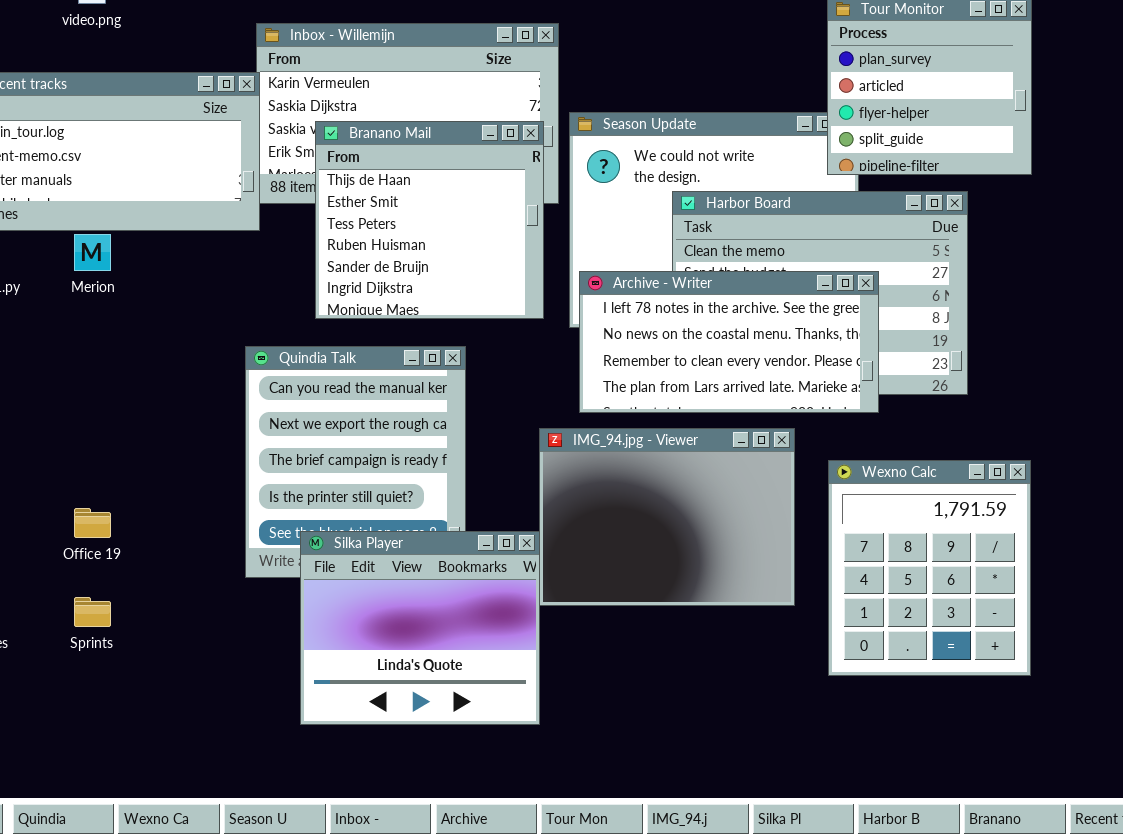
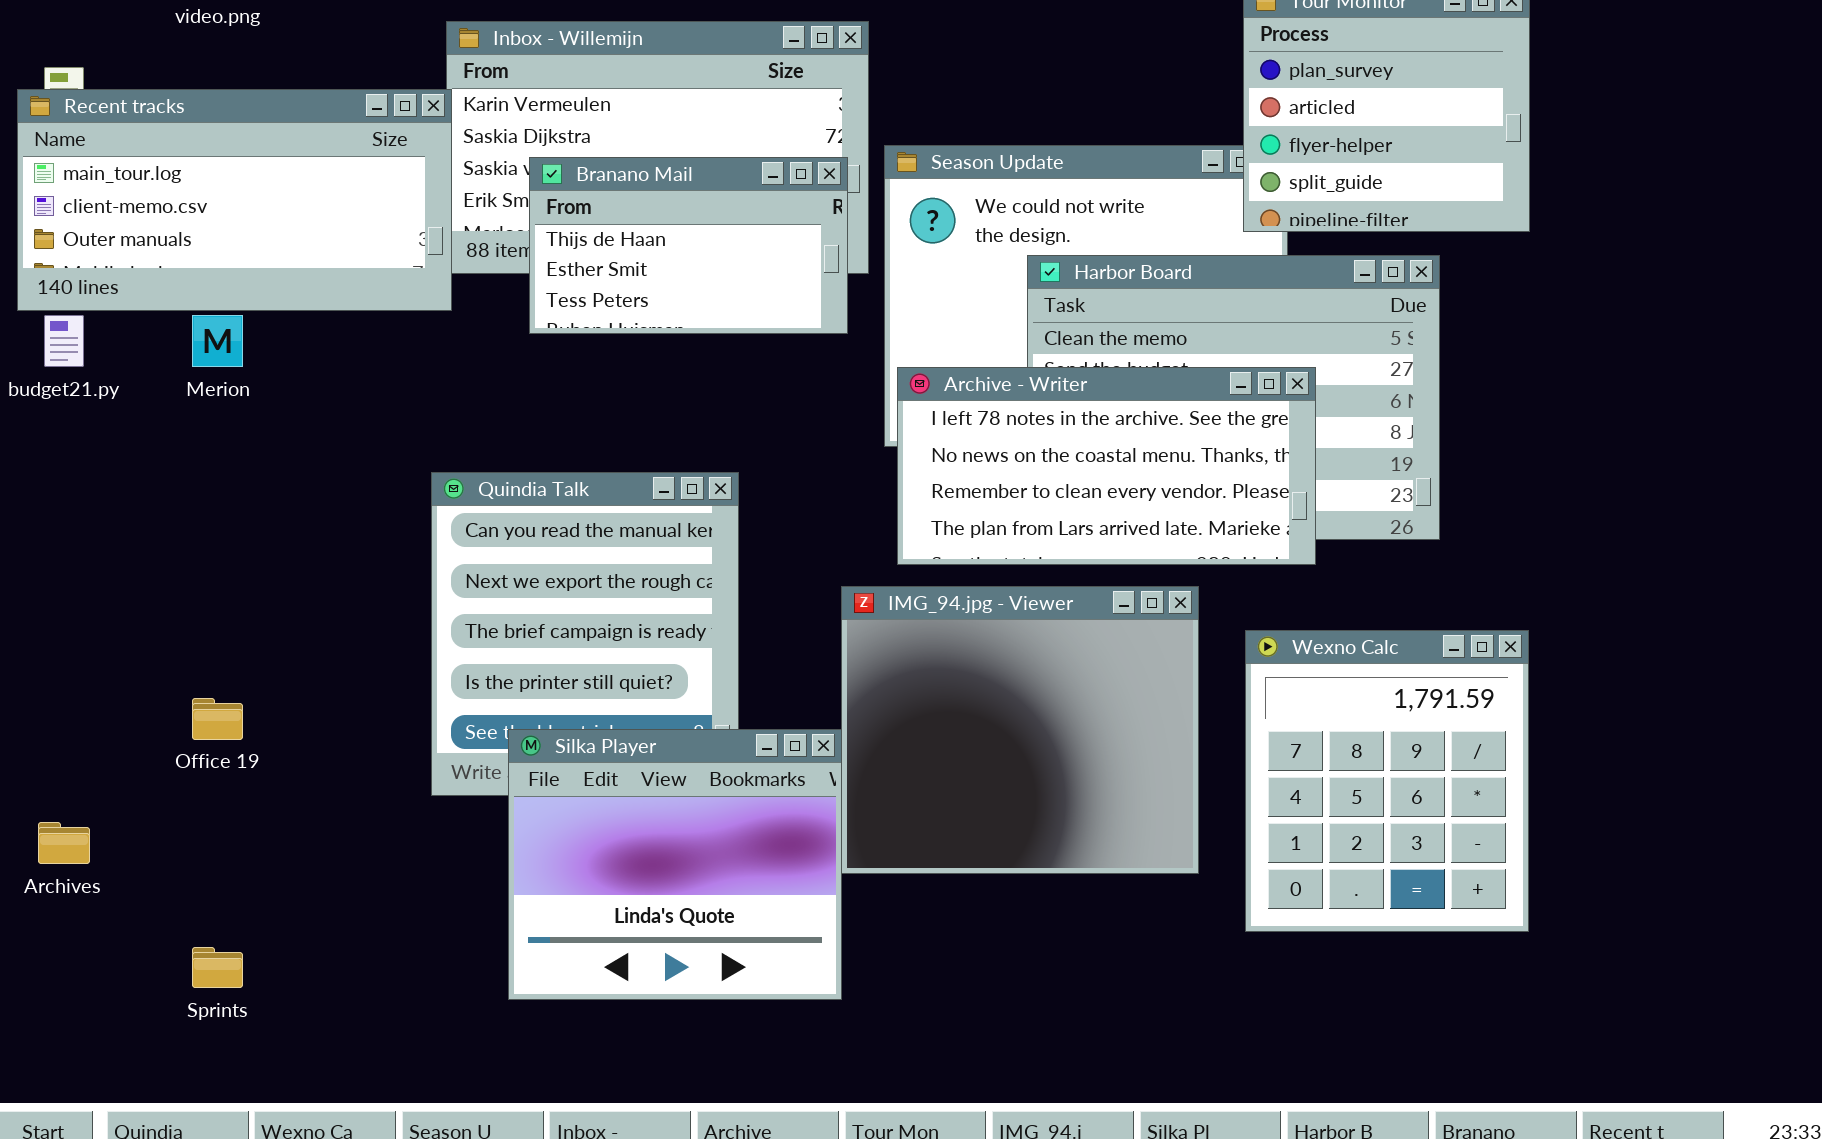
Branano Mail: [315,121,544,319] -> [529,157,848,334], resized
IMG_94.jpg - Viewer: [539,428,795,606] -> [841,586,1199,874], resized
Sprints: [74,597,111,627] -> [192,947,243,988], moved

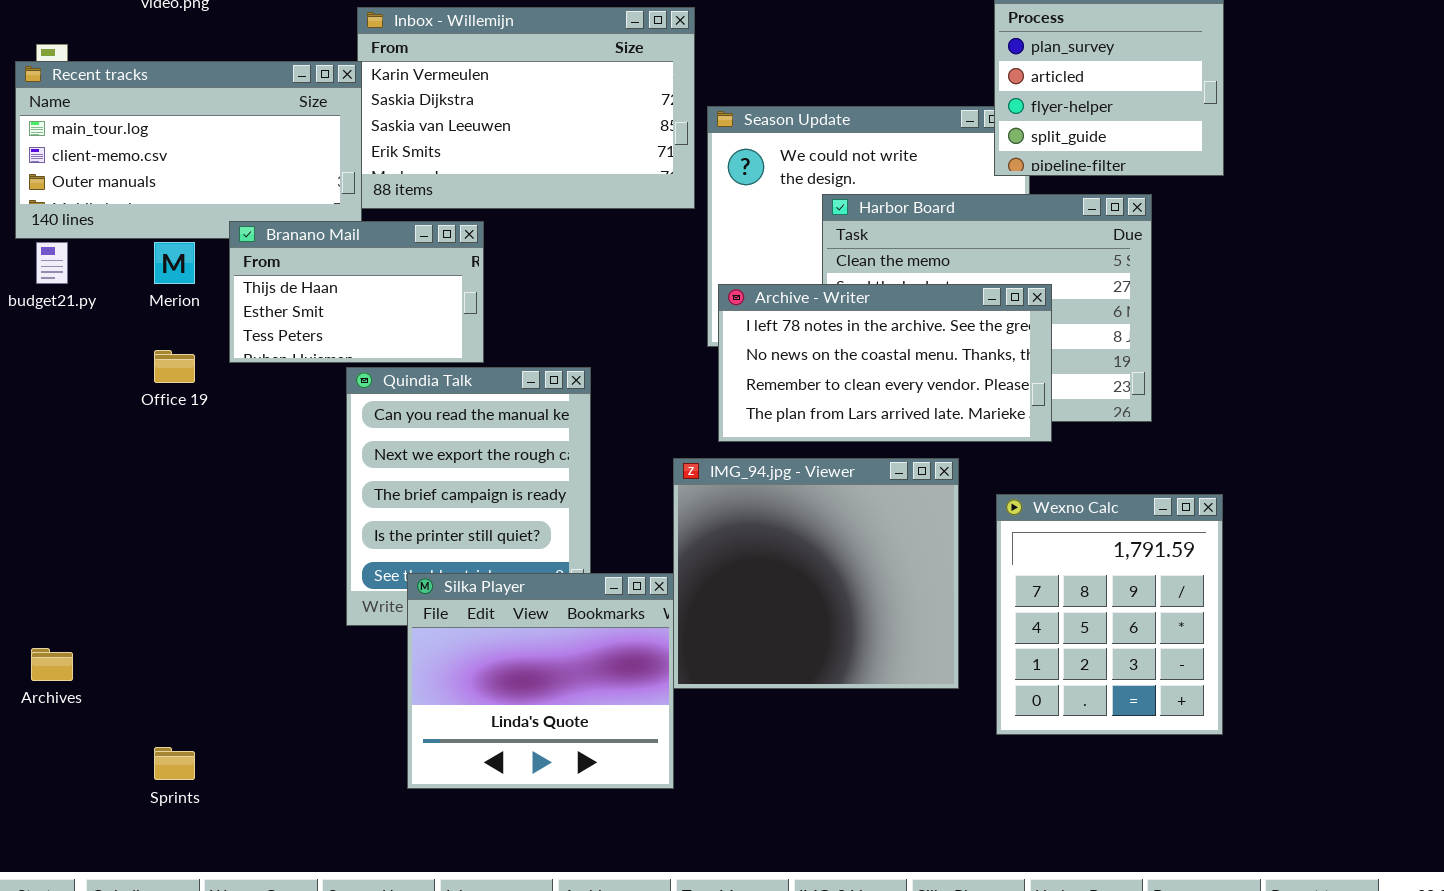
Branano Mail: [529,157,848,334] -> [229,221,484,363], moved
Office 19: [192,698,243,740] -> [154,350,195,383], moved

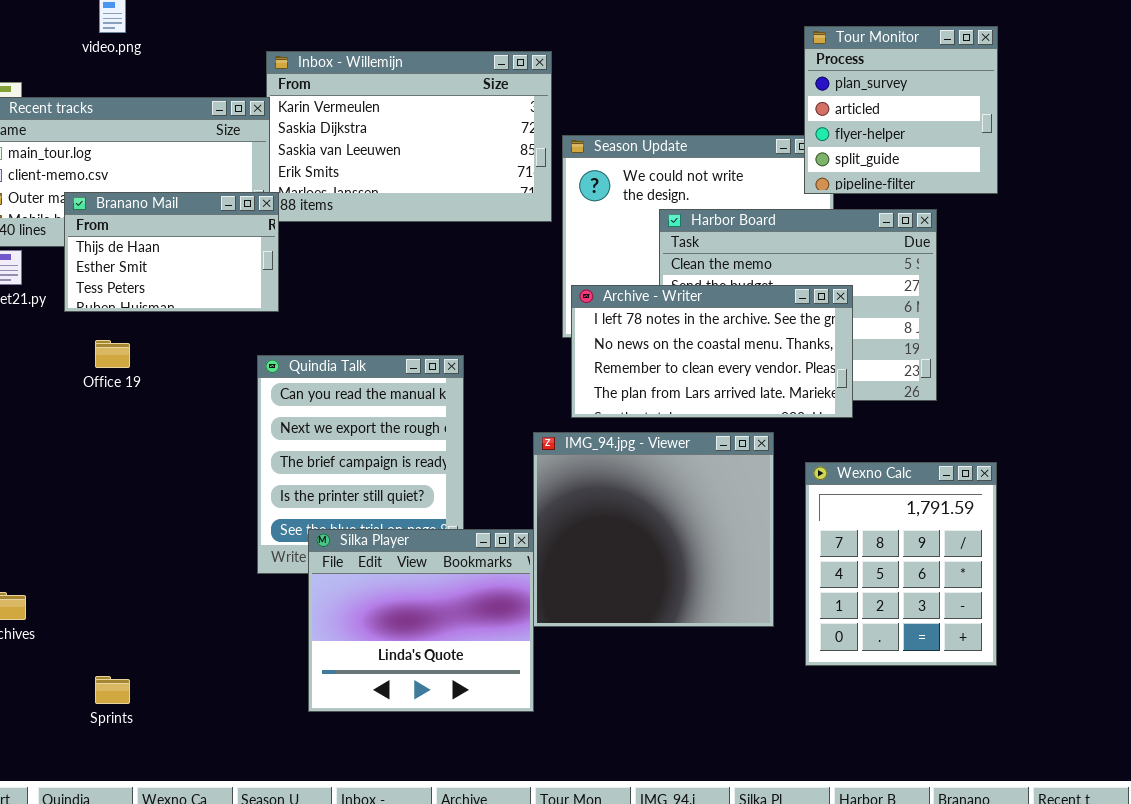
Branano Mail: [229,221,484,363] -> [64,192,279,312], moved

